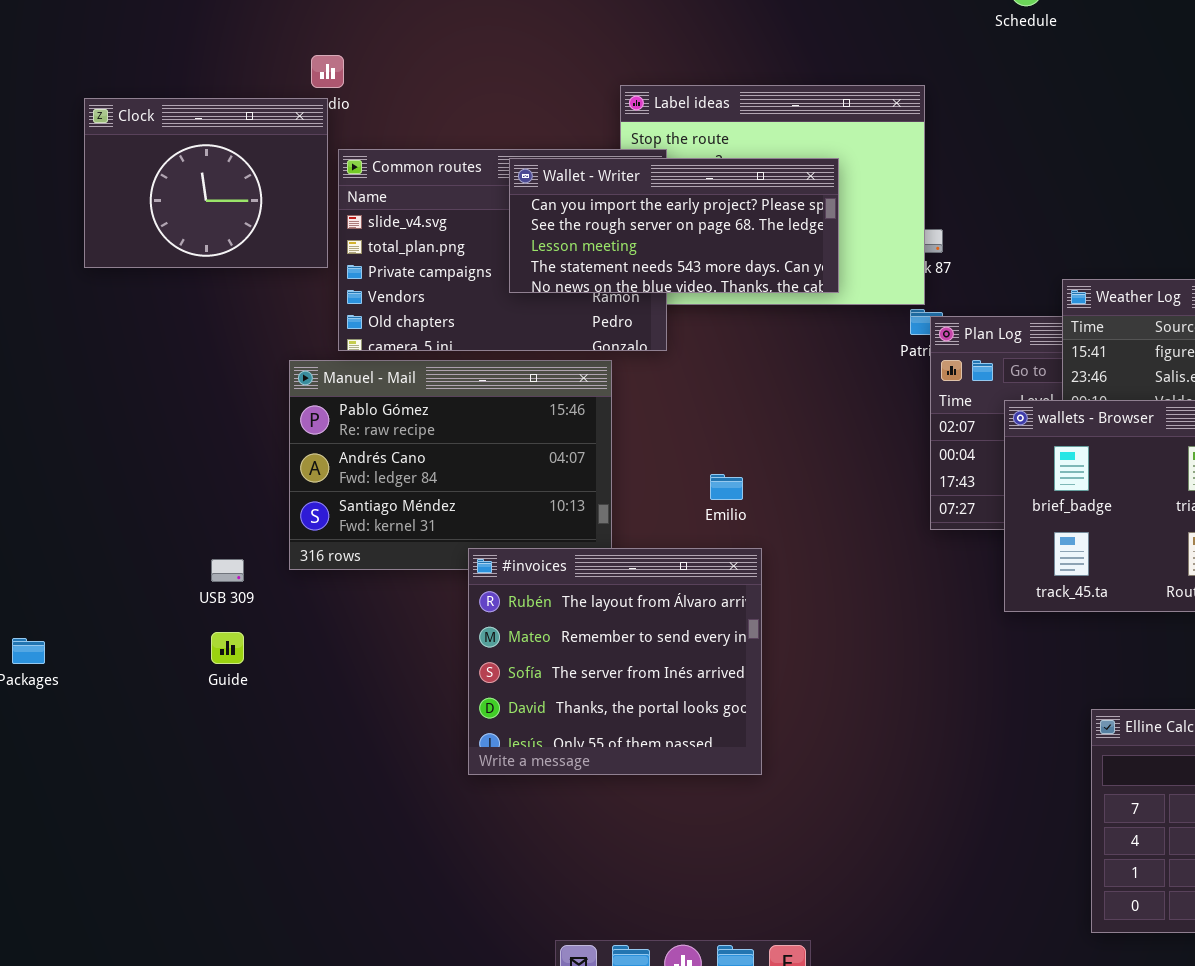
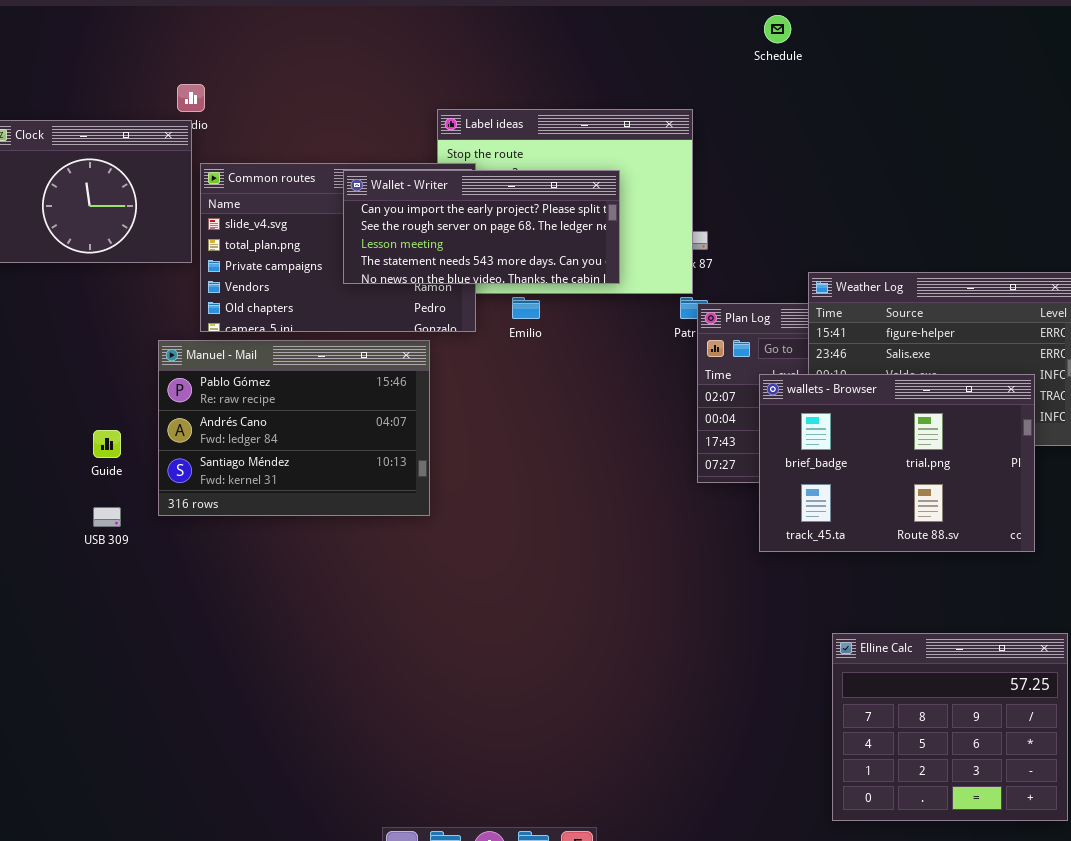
Emilio: [710,474,743,500] -> [512,297,540,319], moved
#invoices: [468,548,762,775] -> none, closed
Guide: [211,632,244,664] -> [93,430,121,458], moved

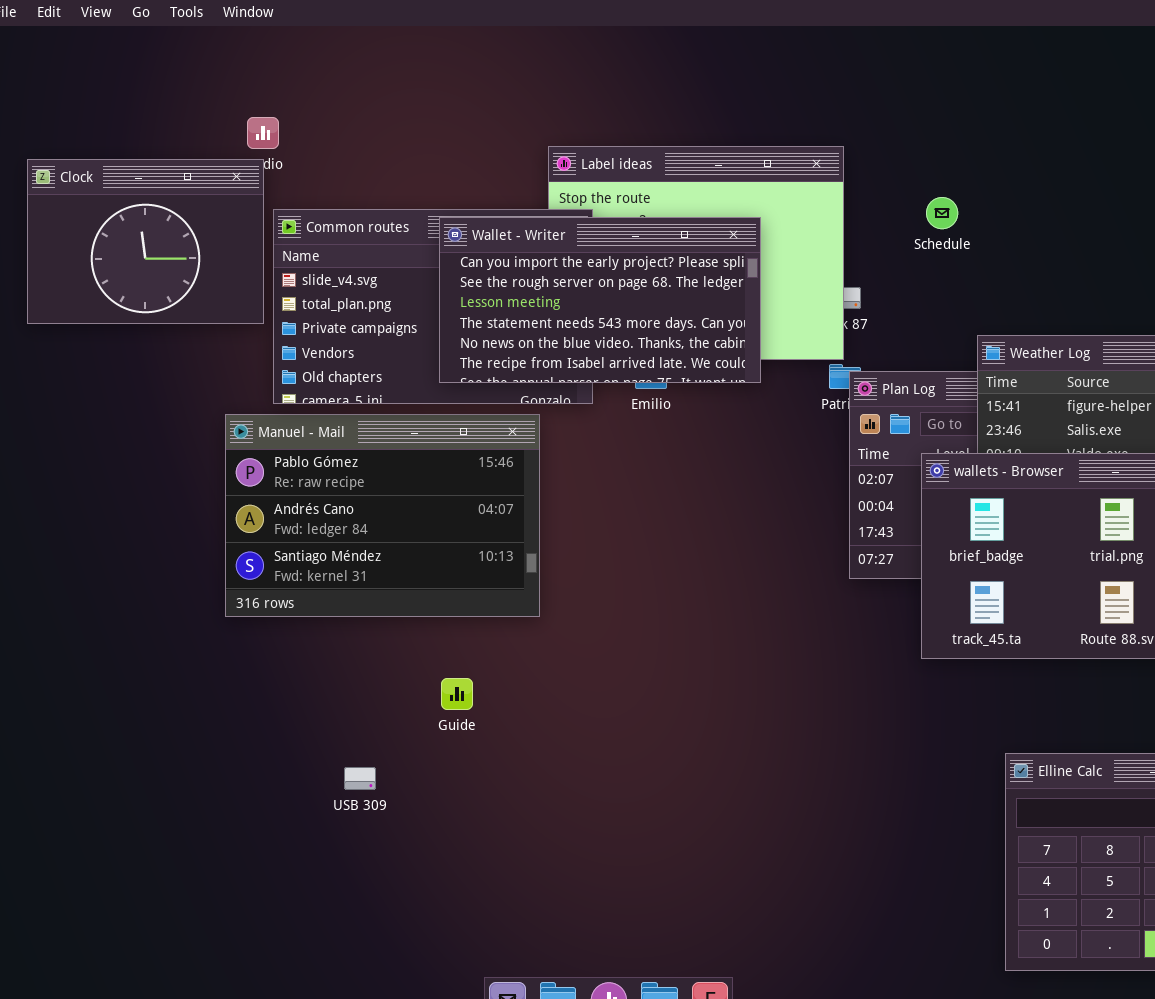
Schedule: [764,15,791,43] -> [926,197,958,229], moved
Wallet - Writer: [343,170,620,284] -> [439,217,761,383], resized
Guide: [93,430,121,458] -> [441,678,473,710], moved
USB 309: [93,507,121,527] -> [344,767,376,790], moved

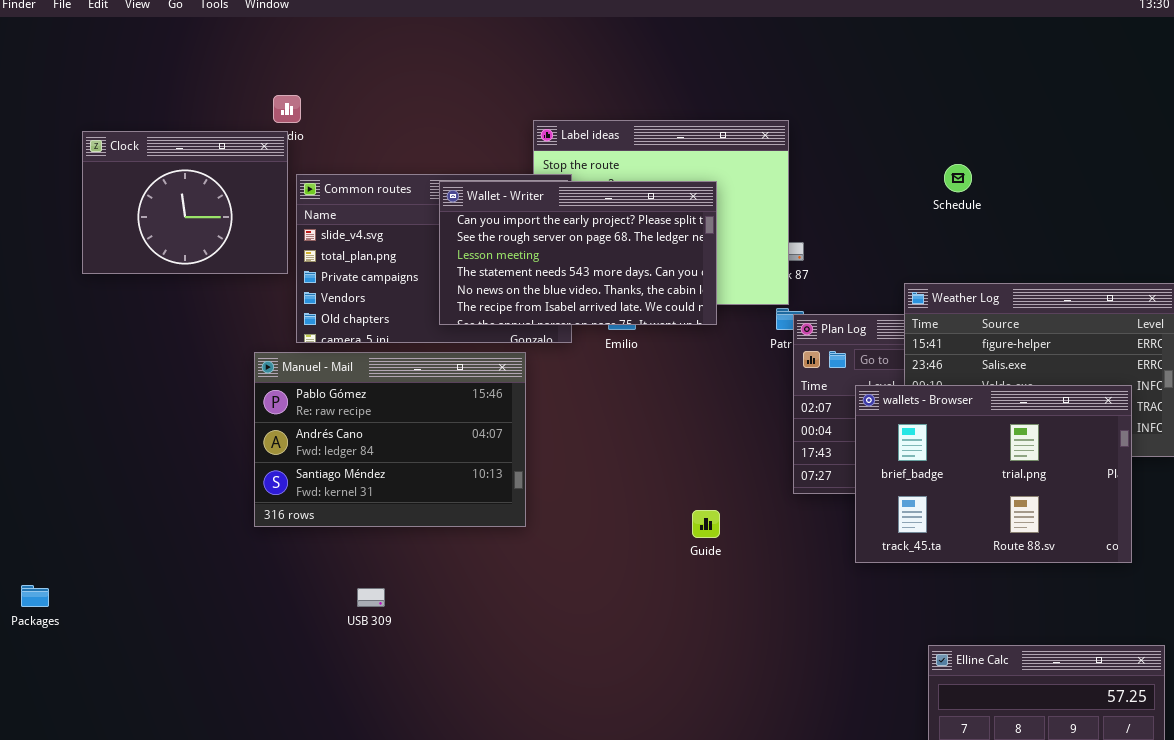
Schedule: [926,197,958,229] -> [944,164,972,192], moved
Guide: [441,678,473,710] -> [692,510,720,538], moved
USB 309: [344,767,376,790] -> [357,588,385,607], moved

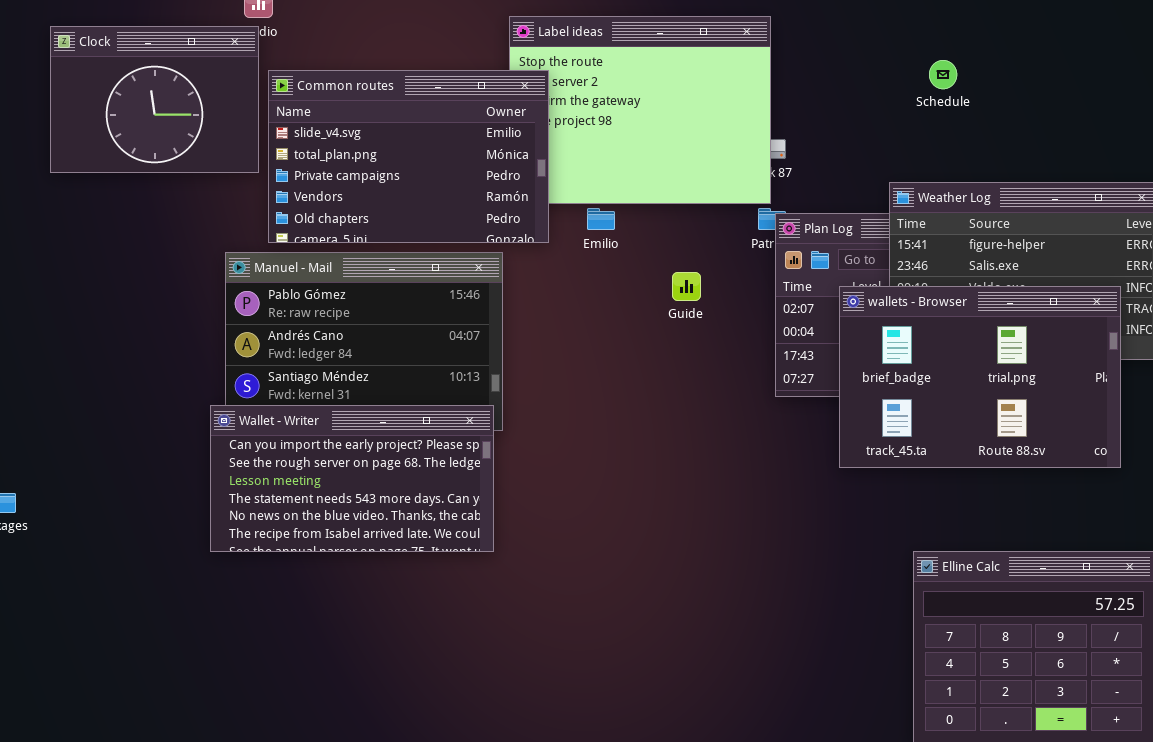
Wallet - Writer: [439,181,717,325] -> [210,405,494,552], moved
Guide: [692,510,720,538] -> [672,272,701,301], moved

